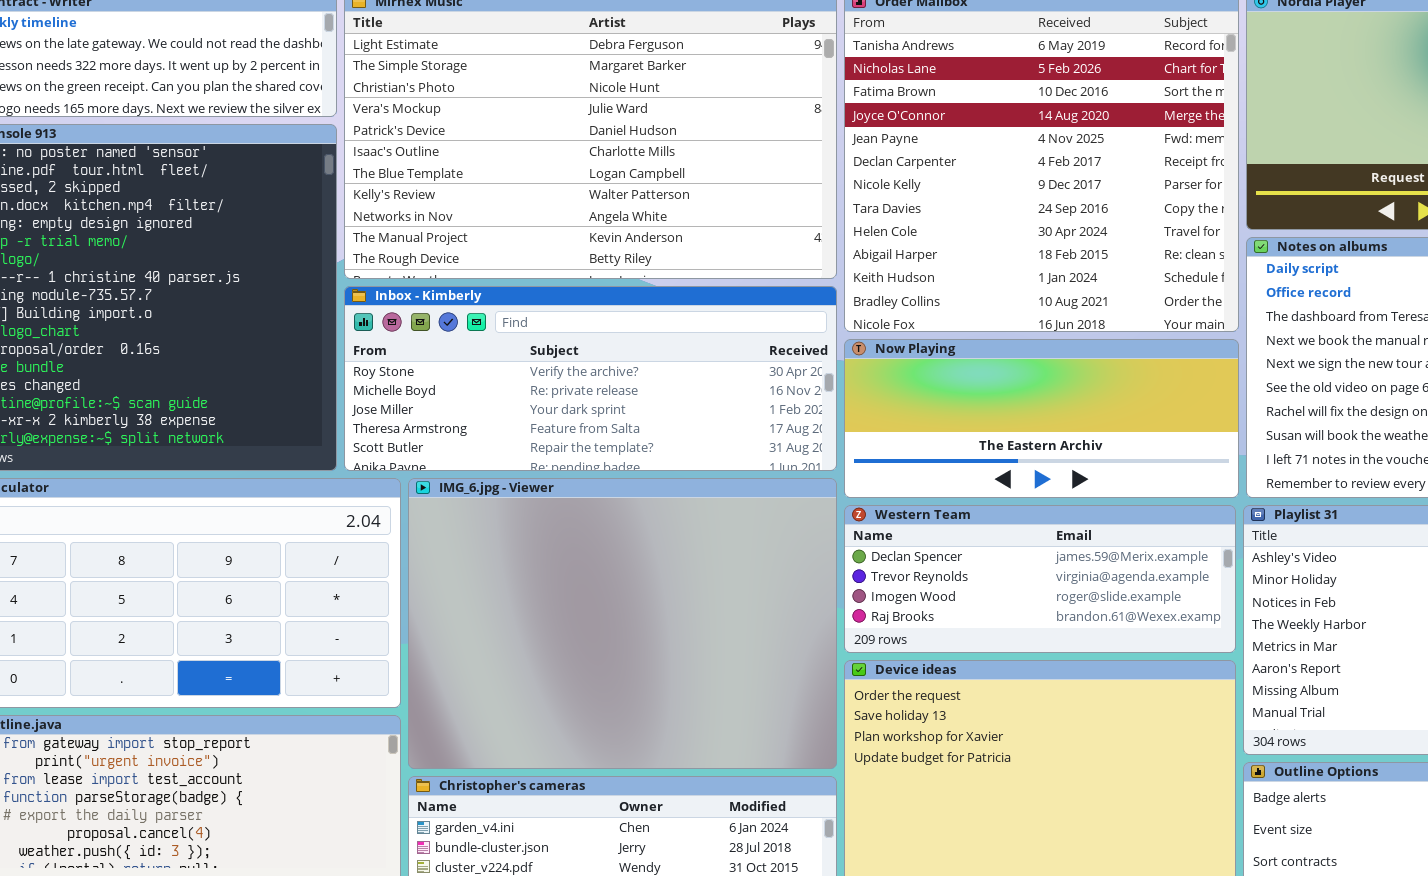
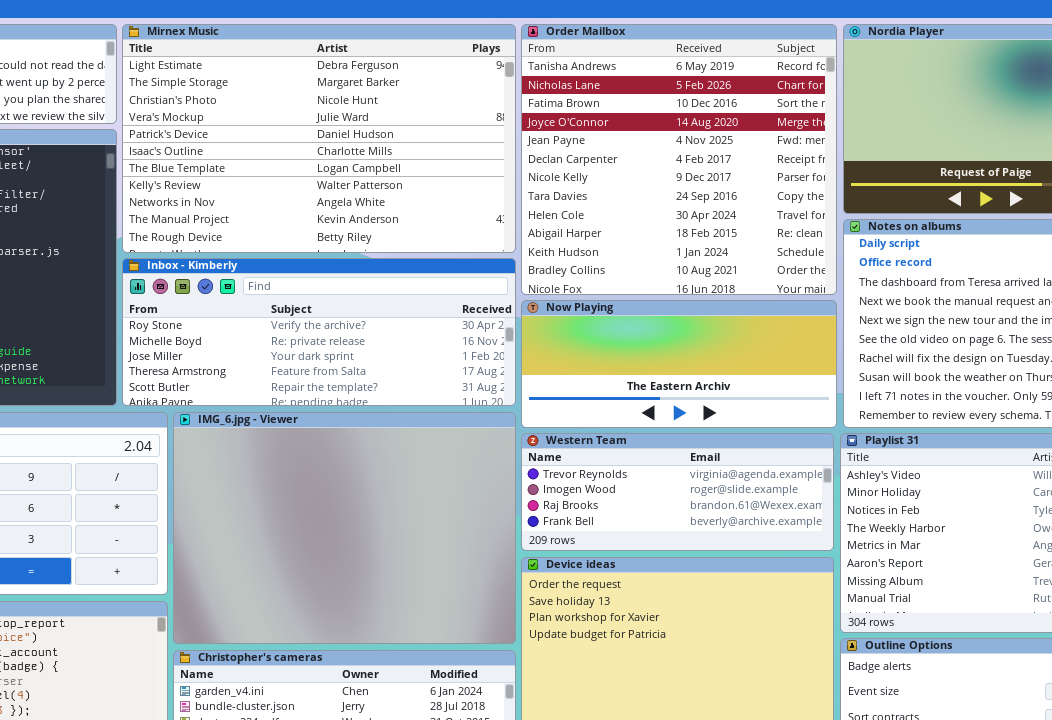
Western Team: [844,505,1236,653] -> [521,433,834,551], scrolled down 1 row

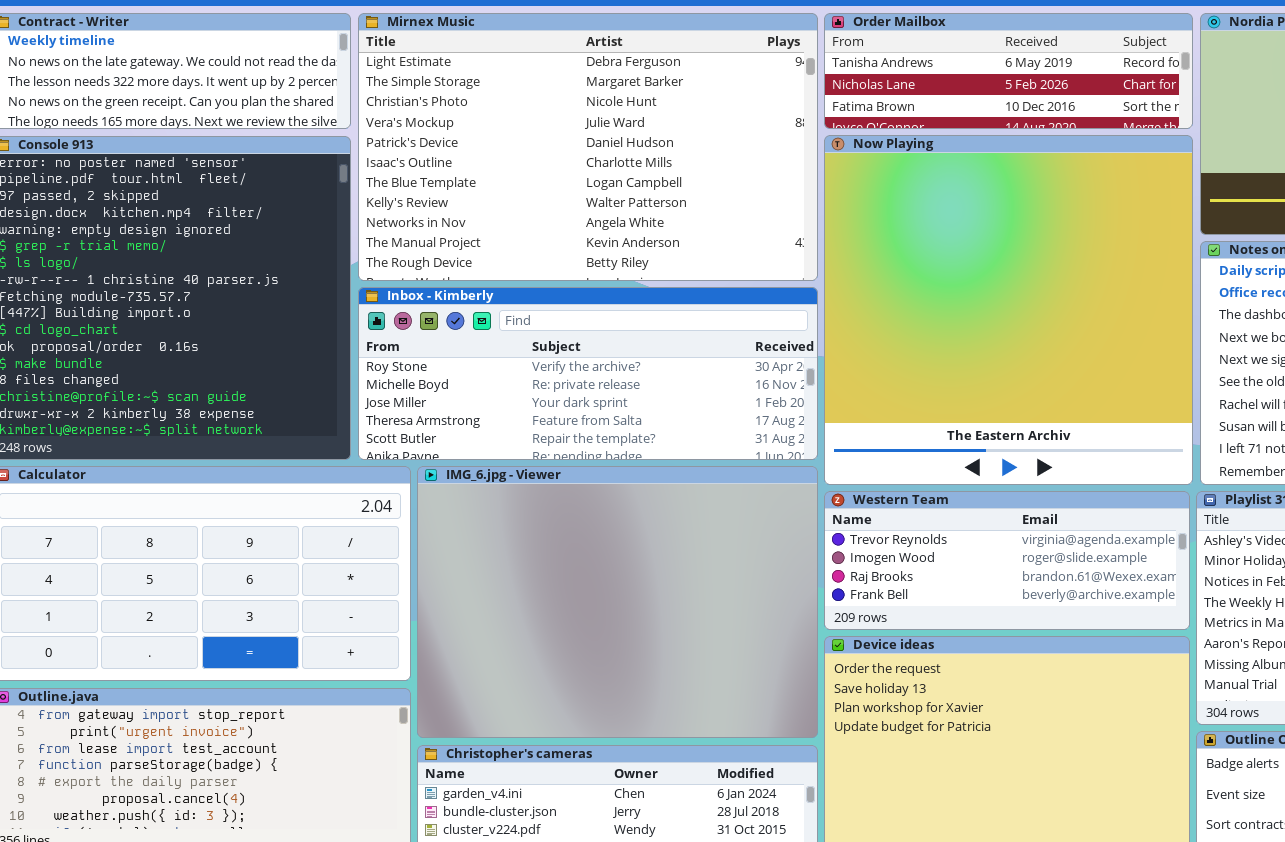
Order Mailbox: [521,24,837,295] -> [824,13,1193,129], resized
Now Playing: [521,300,837,428] -> [824,135,1193,485], resized

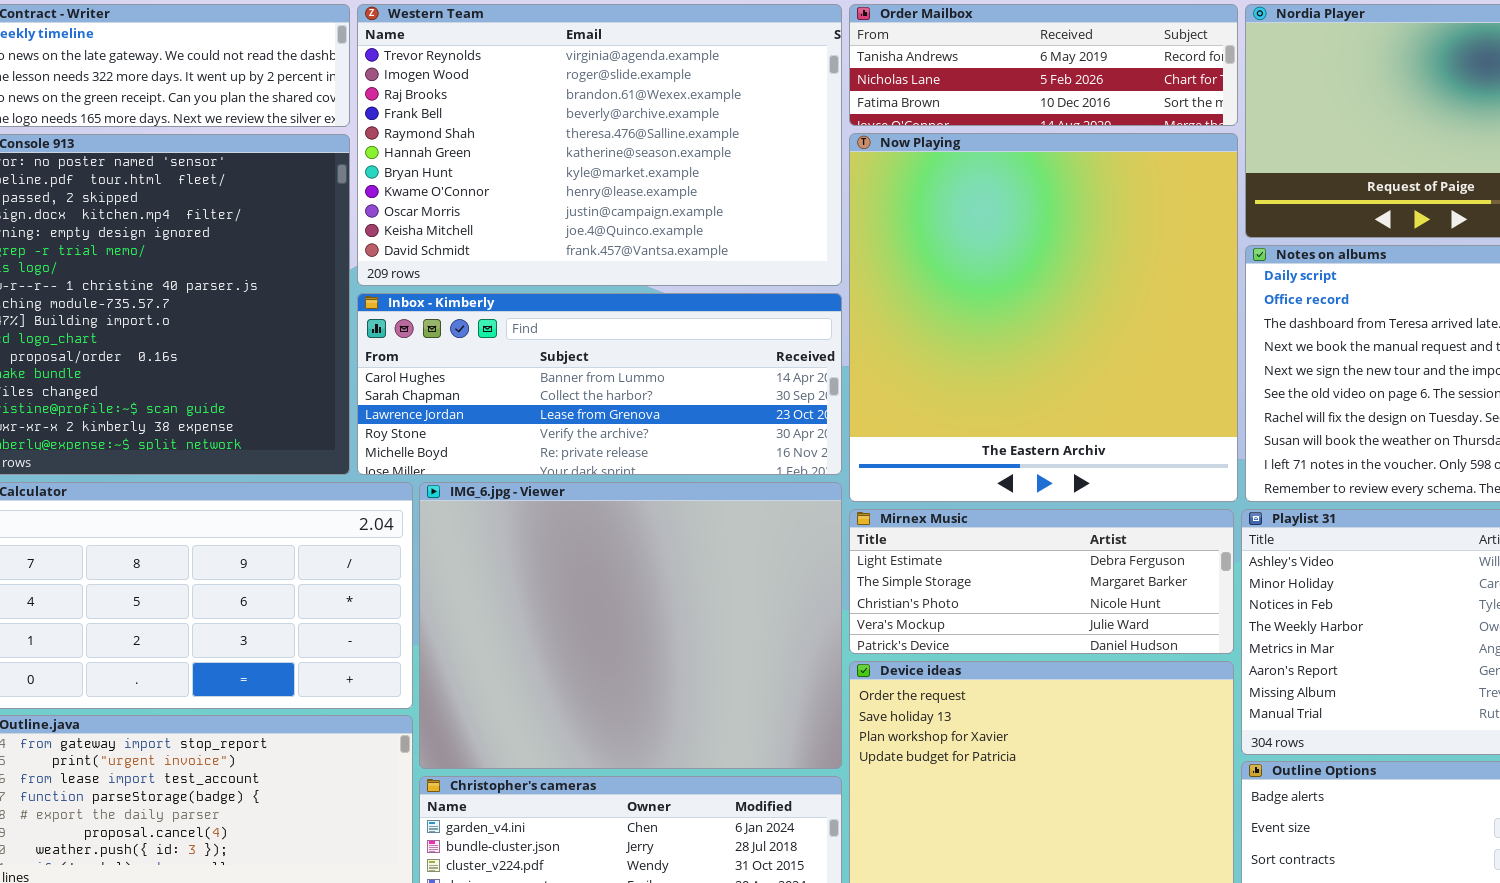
Mirnex Music: [358,13,818,281] -> [849,509,1234,654], moved, resized
Inbox - Kimberly: [358,287,818,460] -> [357,293,842,475], scrolled up 3 rows
Western Team: [824,491,1190,630] -> [357,4,842,286], moved, resized

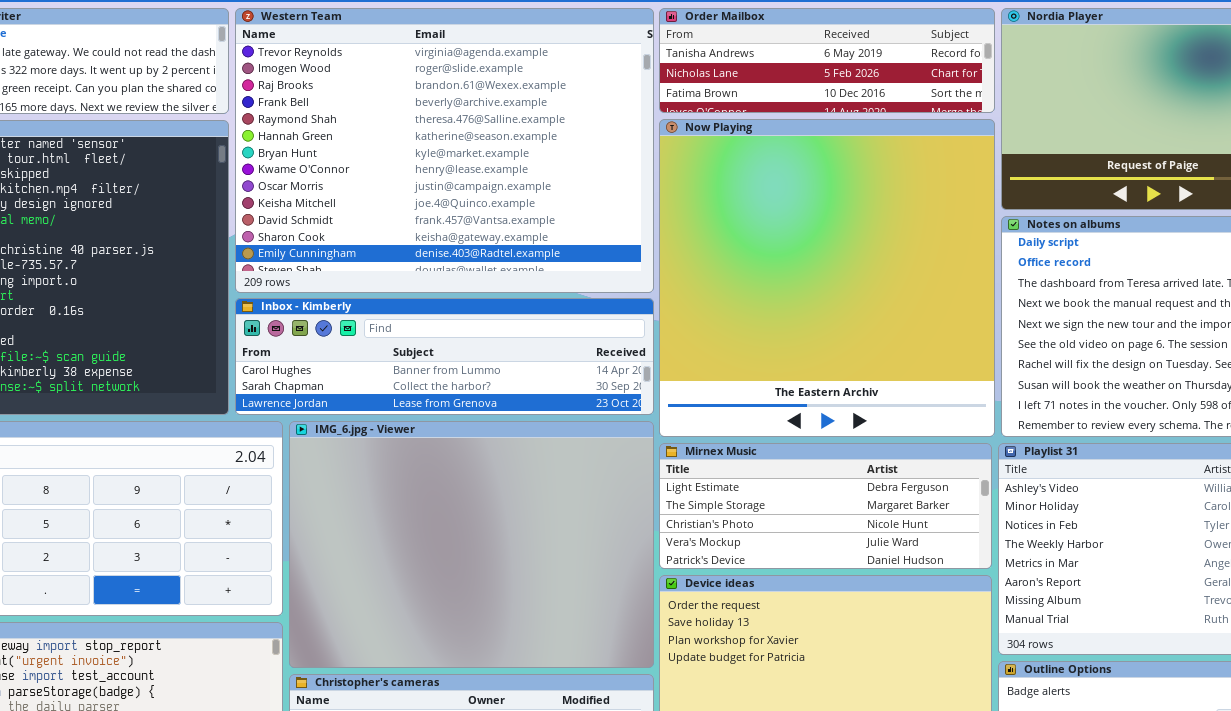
Western Team: [357,4,842,286] -> [235,8,654,293], resized
Inbox - Kimberly: [357,293,842,475] -> [235,298,654,415], resized

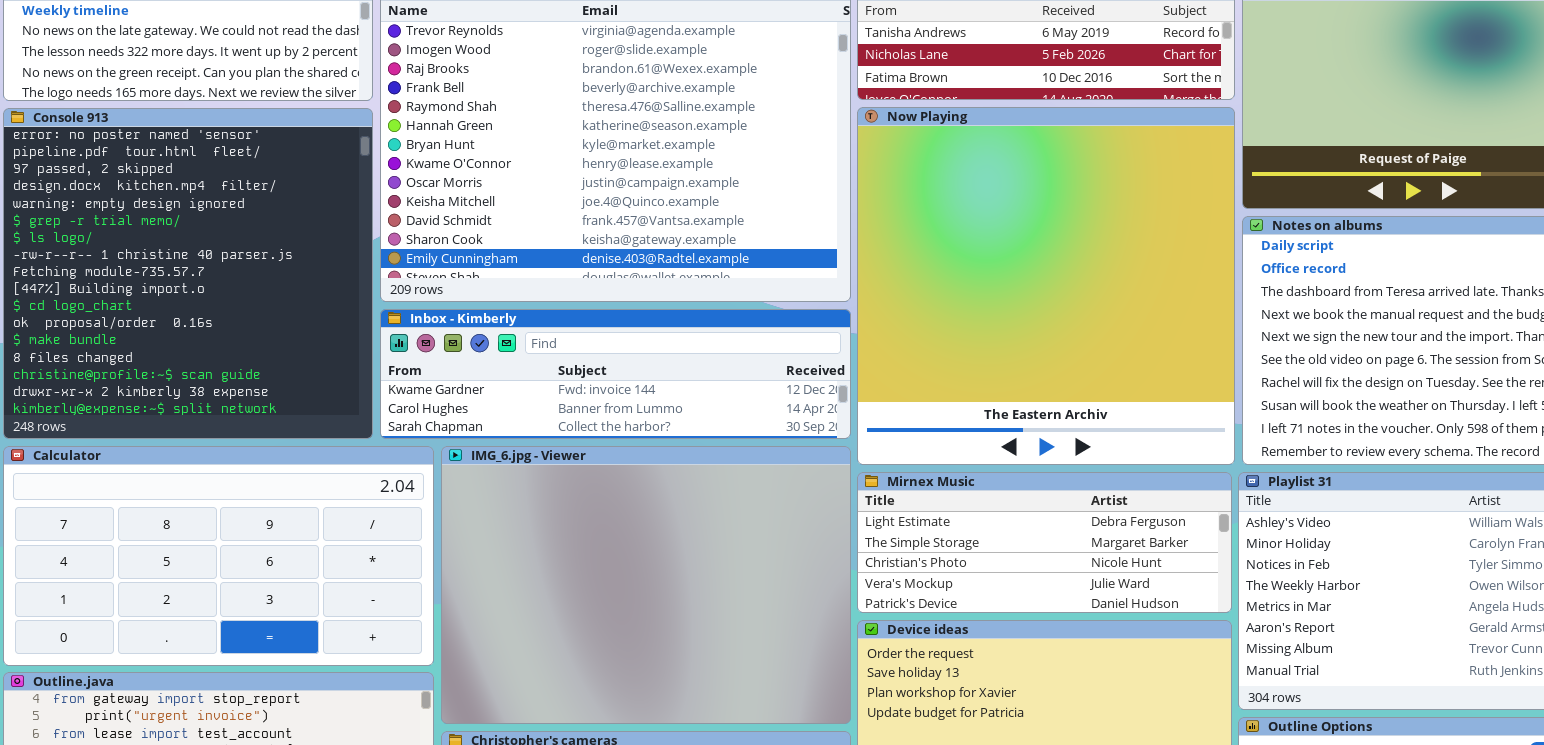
Inbox - Kimberly: [235,298,654,415] -> [380,309,851,439], scrolled up 1 row

